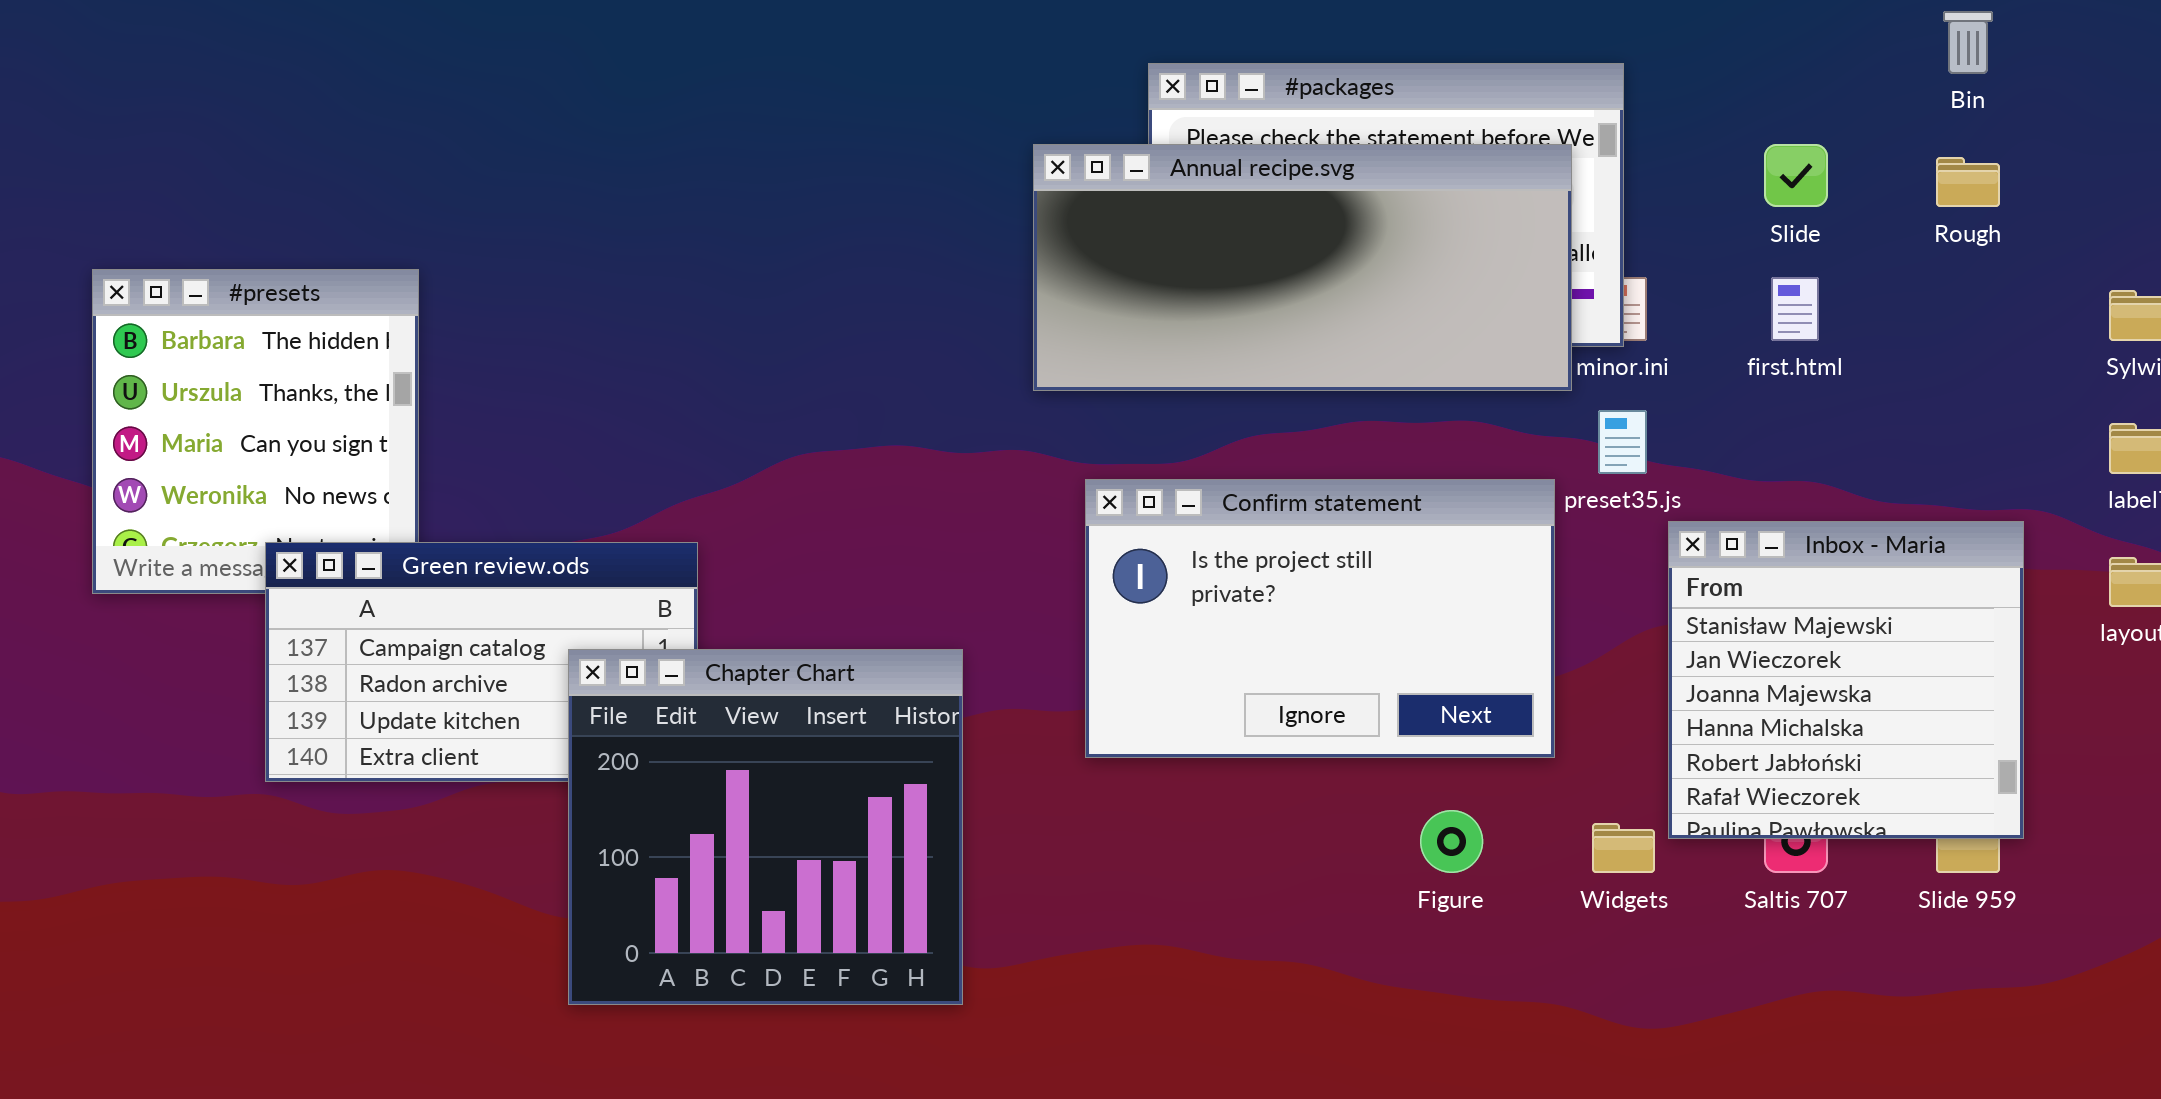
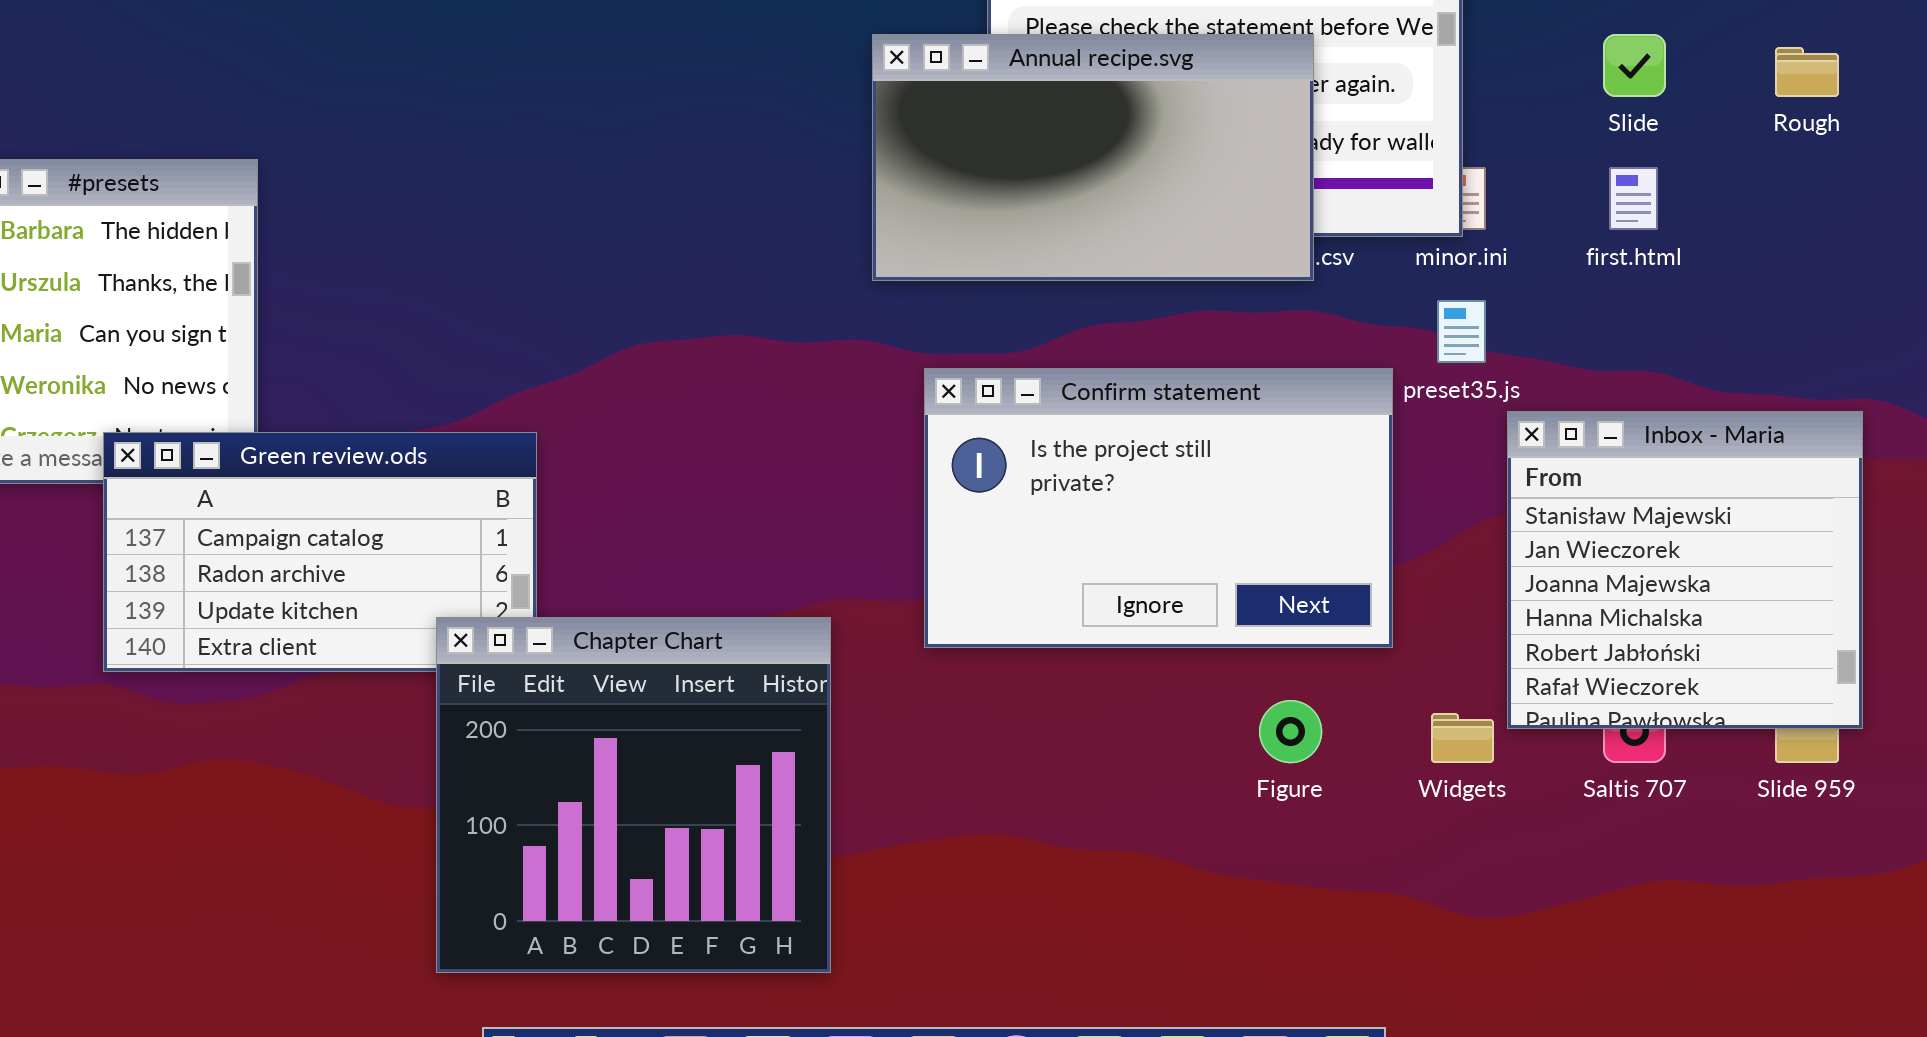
Annual recipe.svg: [1033,144,1572,391] -> [872,34,1314,281], resized
Chapter Chart: [568,649,963,1005] -> [436,617,831,973], moved

